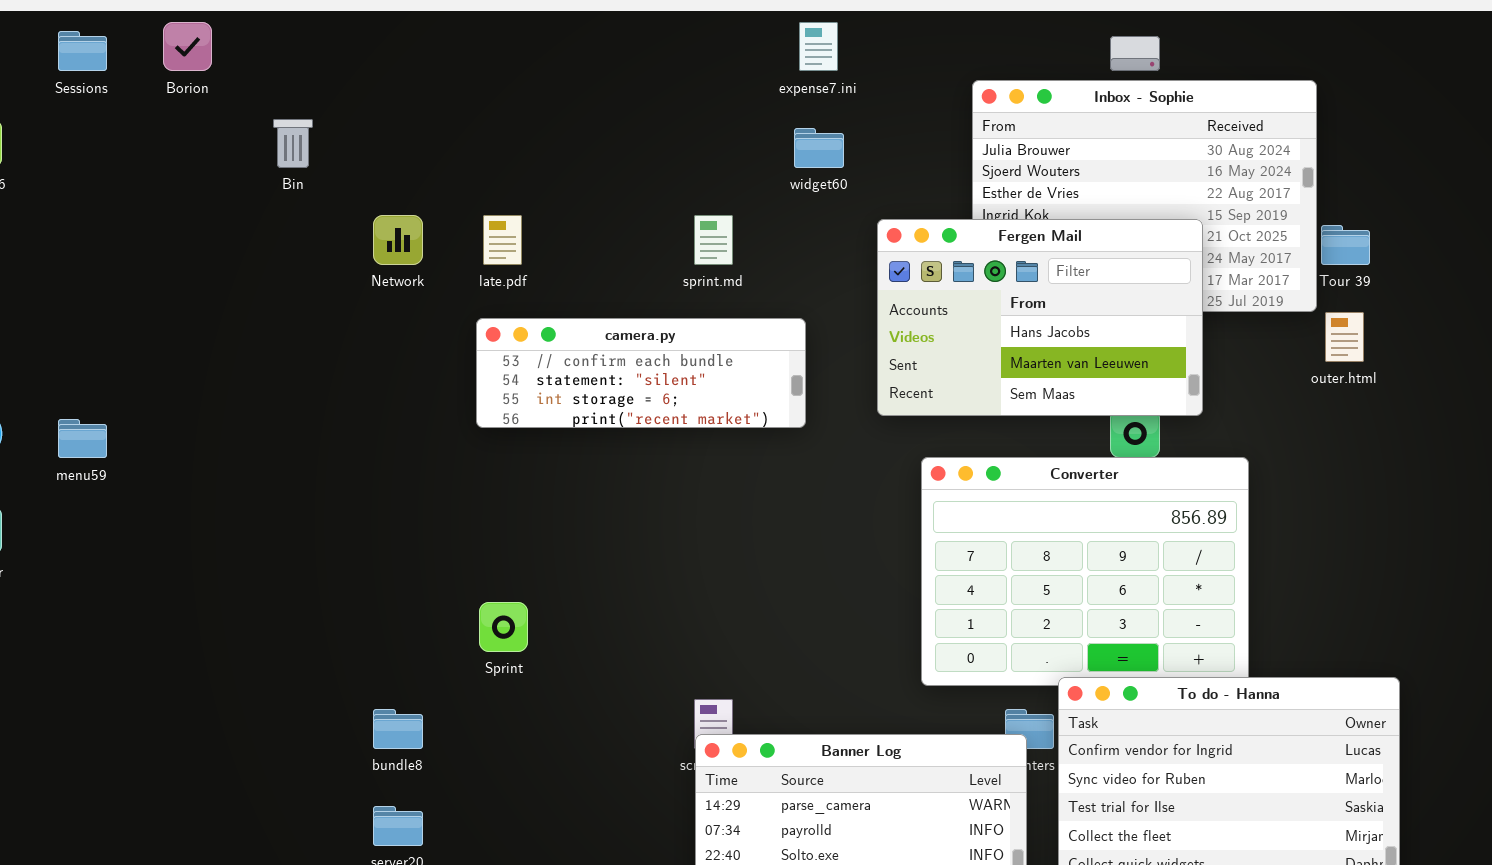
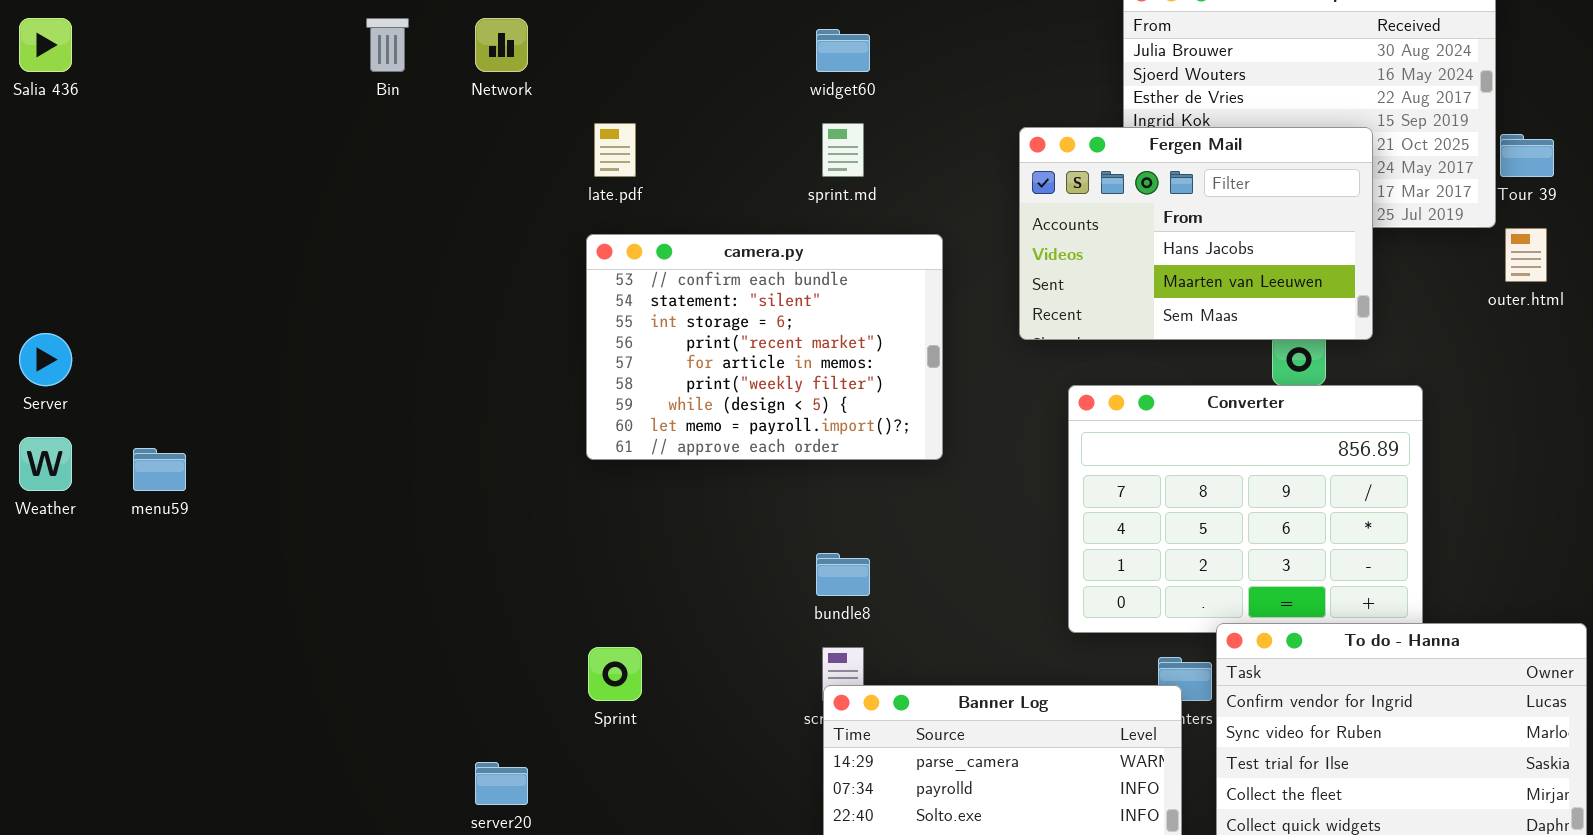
widget60: [794,128,844,168] -> [816,29,870,72], moved
Network: [373,215,423,265] -> [475,18,528,72], moved
camera.py: [476,318,806,428] -> [586,234,943,460], resized
menu59: [58,419,107,458] -> [133,448,186,491], moved
Sprint: [479,602,528,652] -> [588,647,642,701], moved
bundle8: [373,709,423,749] -> [816,553,870,596], moved

